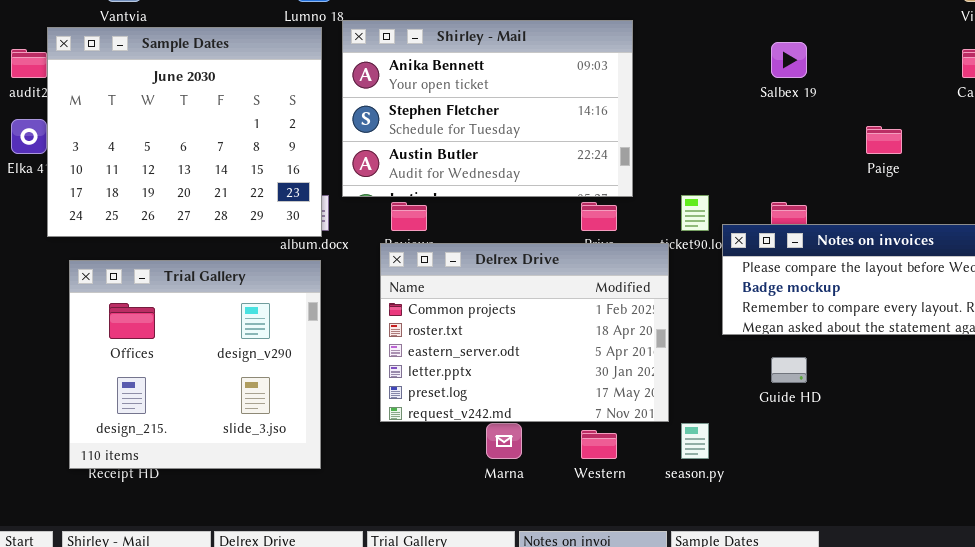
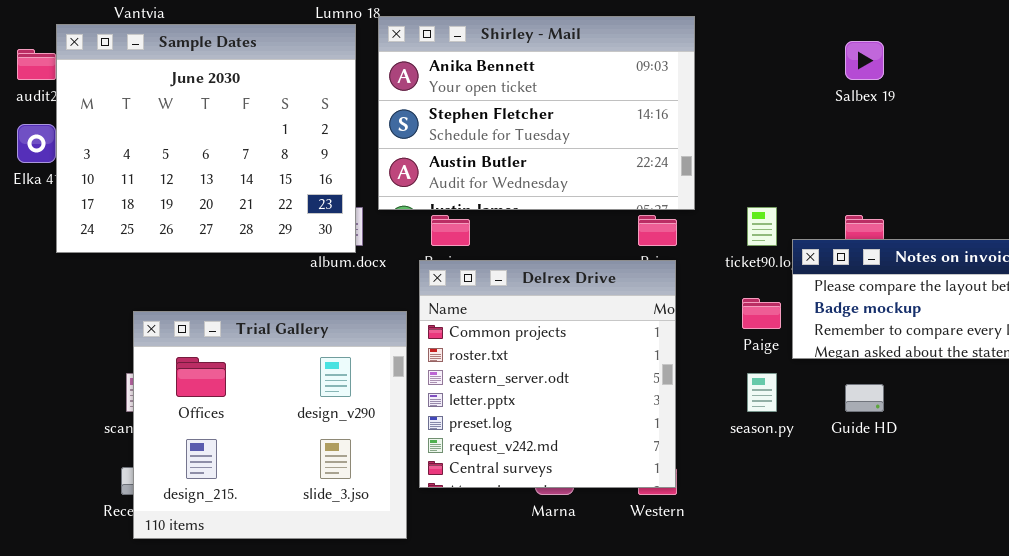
Paige: [866,126,902,154] -> [742,298,781,329], moved
Delrex Drive: [380,243,669,422] -> [419,260,676,488], resized
Trial Gallery: [69,260,321,469] -> [133,311,407,539], moved
season.py: [681,423,709,459] -> [747,373,777,412], moved

